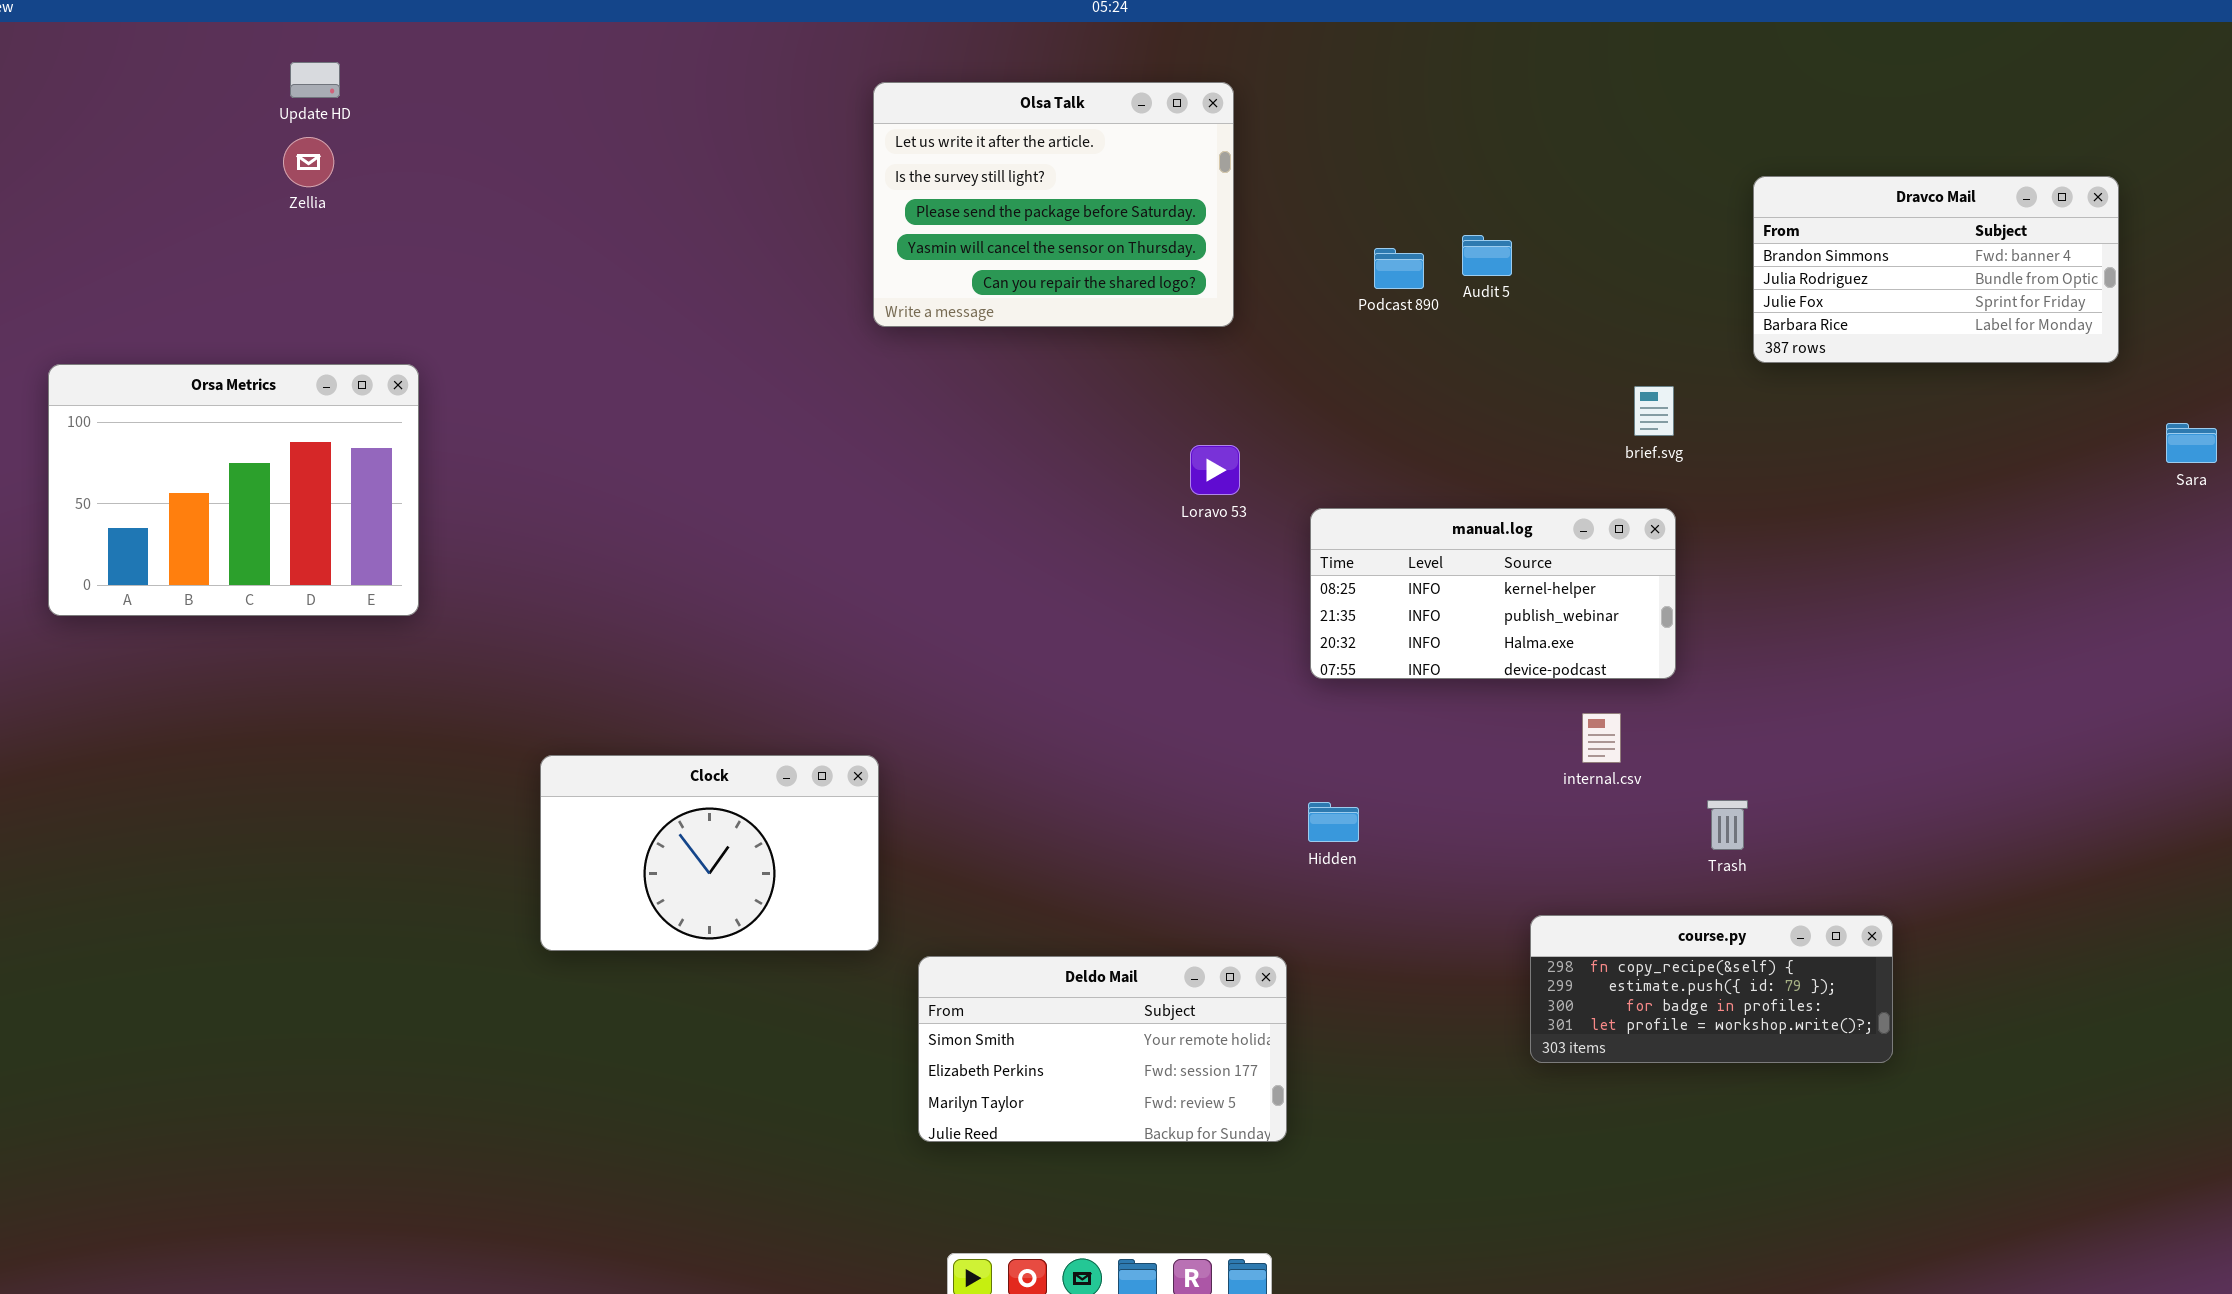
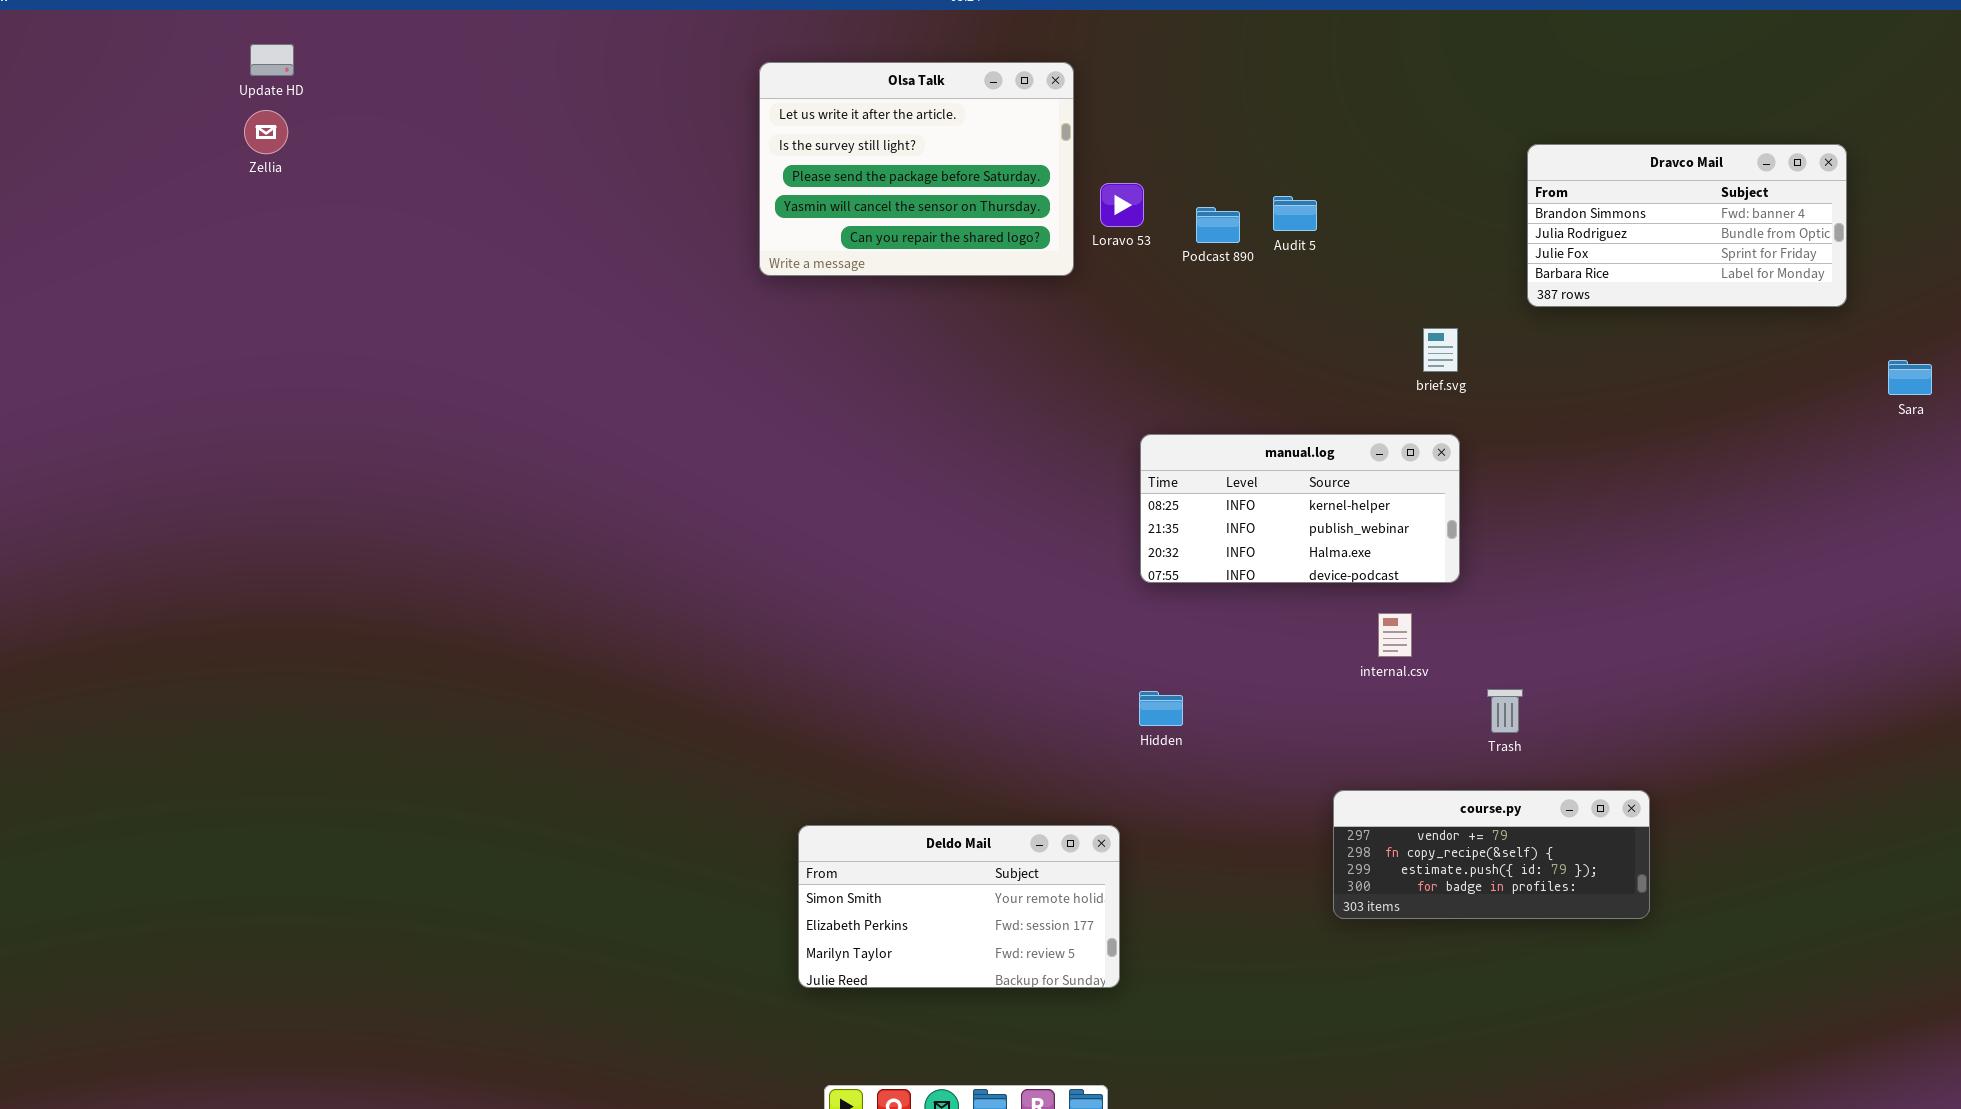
Orsa Metrics: [48,364,419,616] -> none, closed
Loravo 53: [1190,445,1240,495] -> [1100,183,1144,227], moved
Clock: [540,755,879,951] -> none, closed
course.py: [1530,915,1893,1063] -> [1333,790,1650,919], scrolled up 1 row

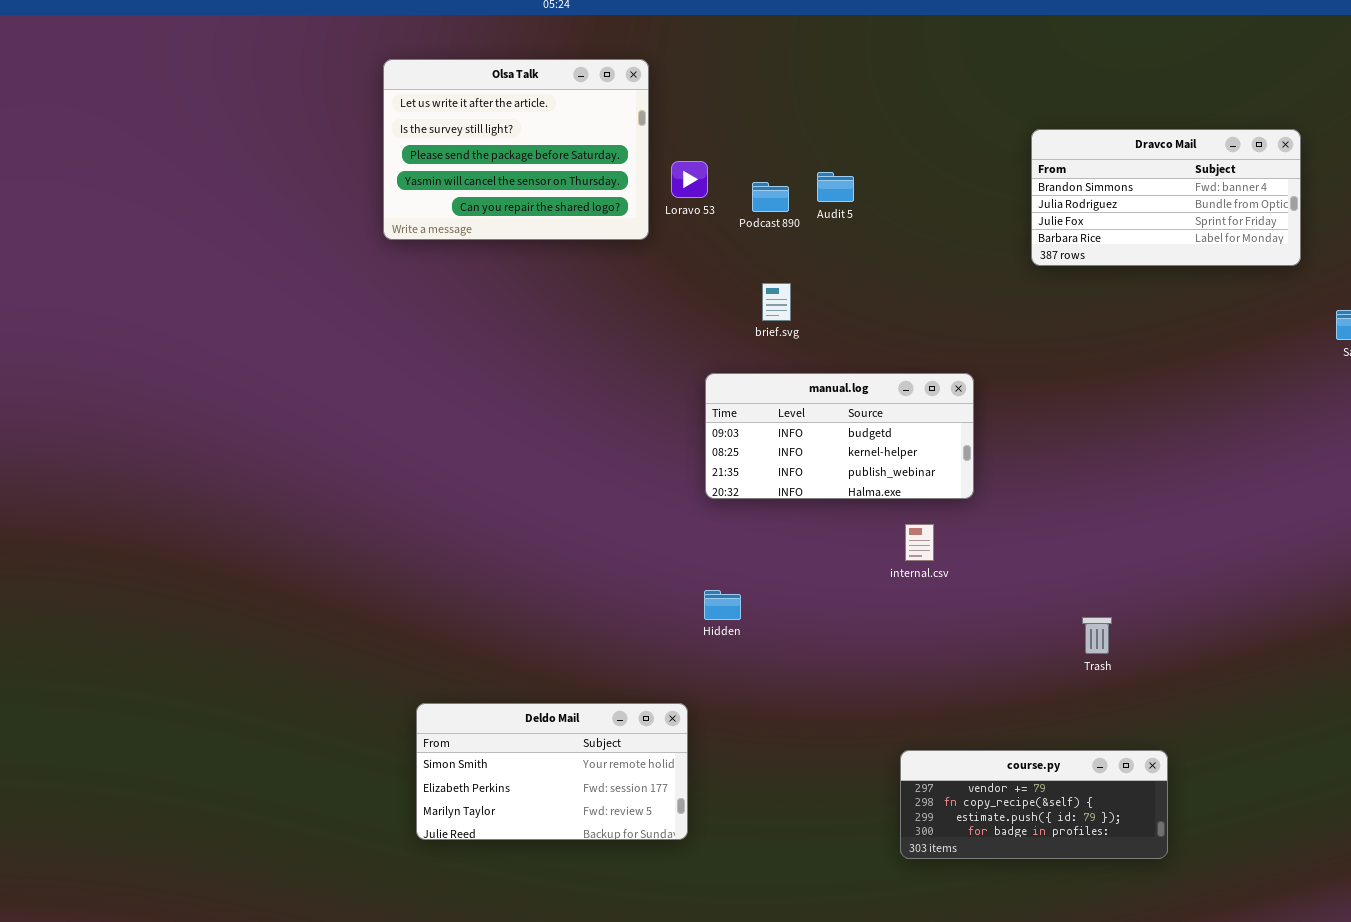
brief.svg: [1423,328,1458,372] -> [762,283,791,321], moved
manual.log: [1140,434,1460,583] -> [705,373,974,499], scrolled up 1 row
Trash: [1487,689,1523,733] -> [1082,617,1112,654], moved
course.py: [1333,790,1650,919] -> [900,750,1168,859], moved

